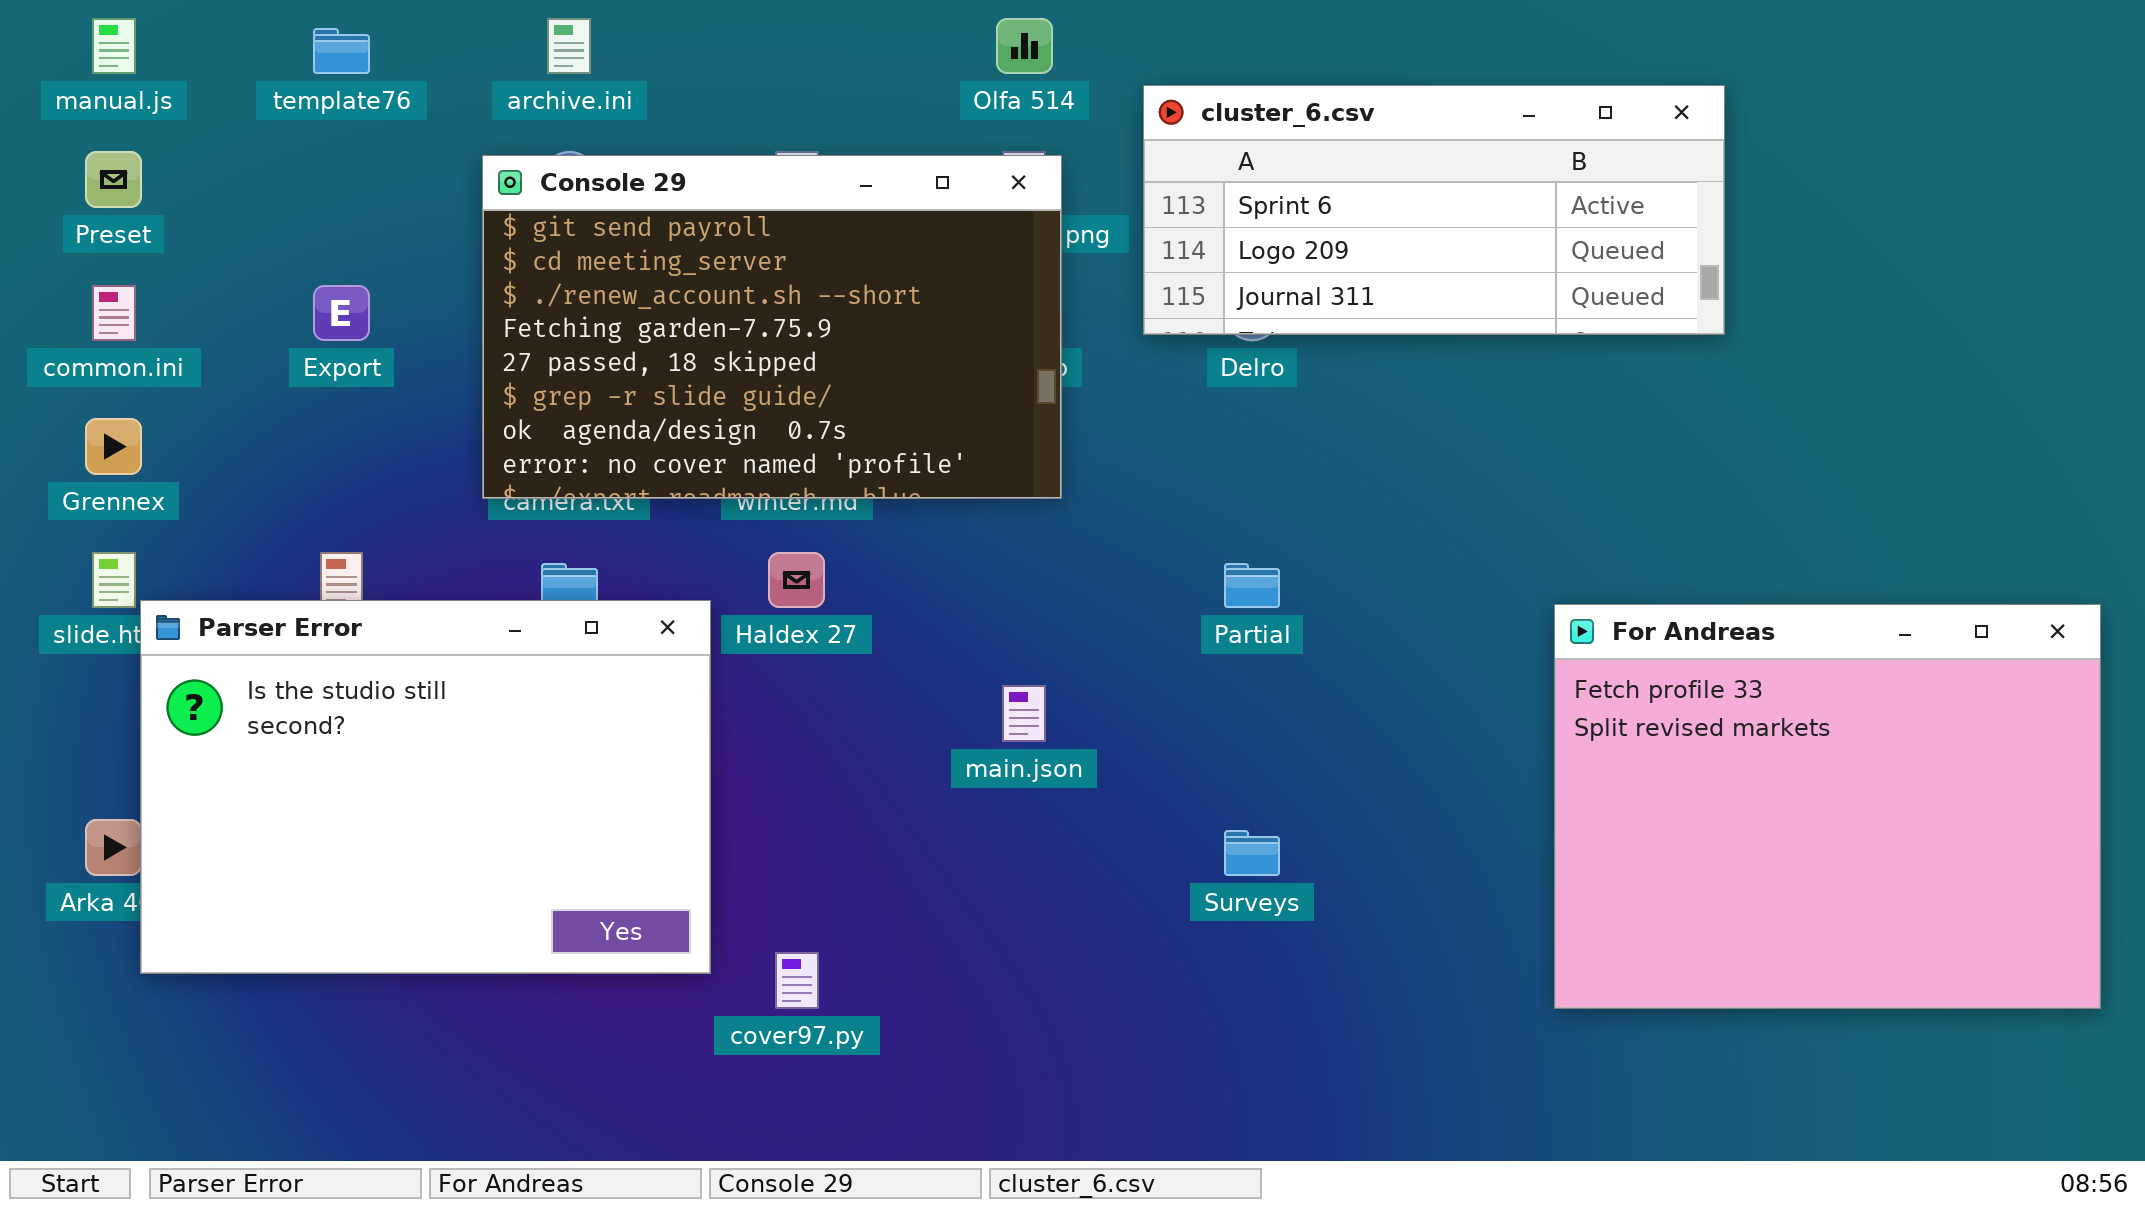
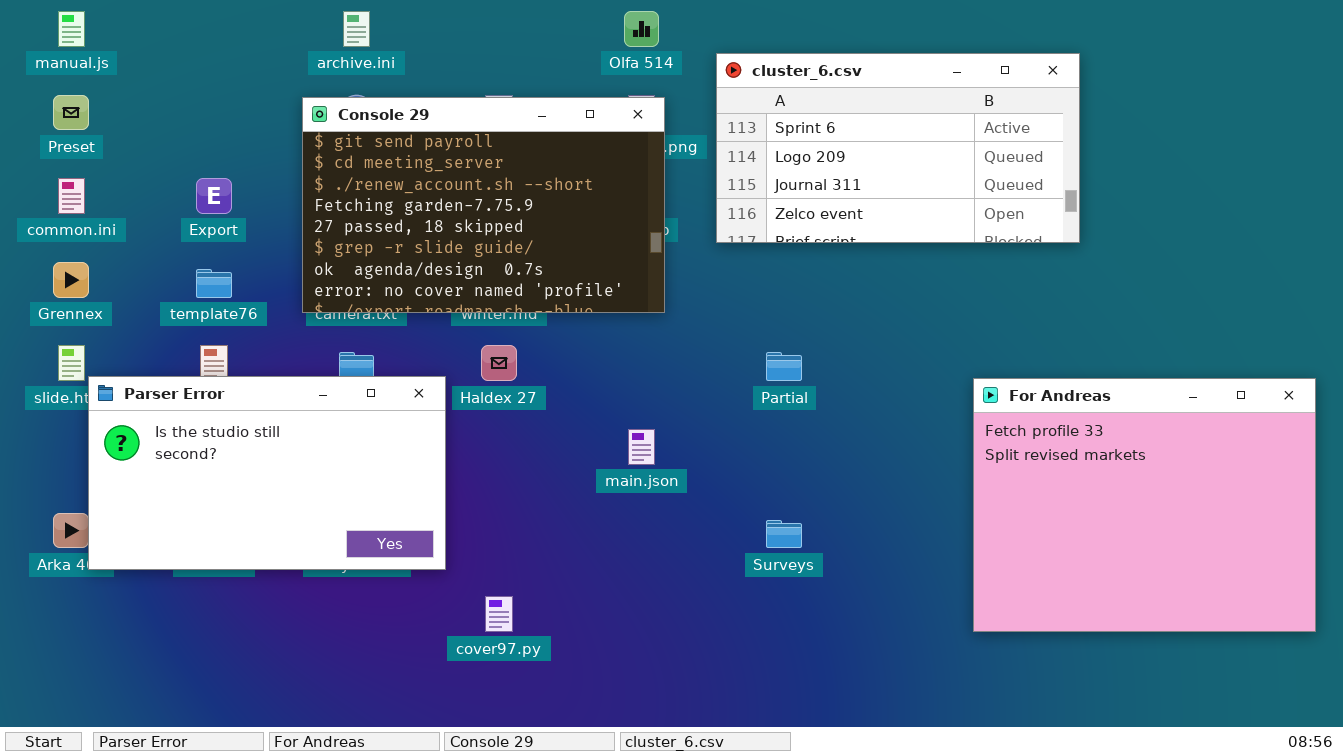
template76: [313,28,370,74] -> [196,269,232,298], moved
cluster_6.csv: [1143,85,1725,335] -> [716,53,1080,243], resized
Parser Error: [140,600,711,974] -> [88,376,446,570], resized

